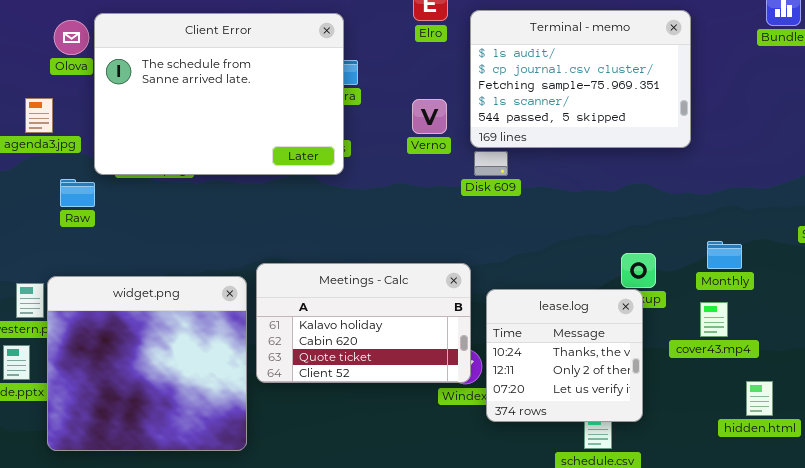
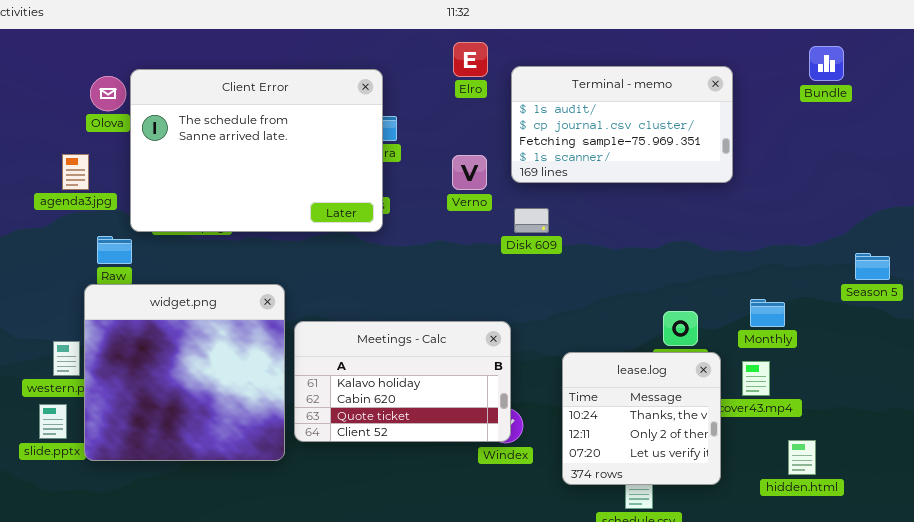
Terminal - memo: [470,10,691,148] -> [511,66,733,183], resized
widget.png: [47,276,247,451] -> [84,284,285,461], moved
lease.log: [486,289,643,422] -> [562,352,721,485], moved

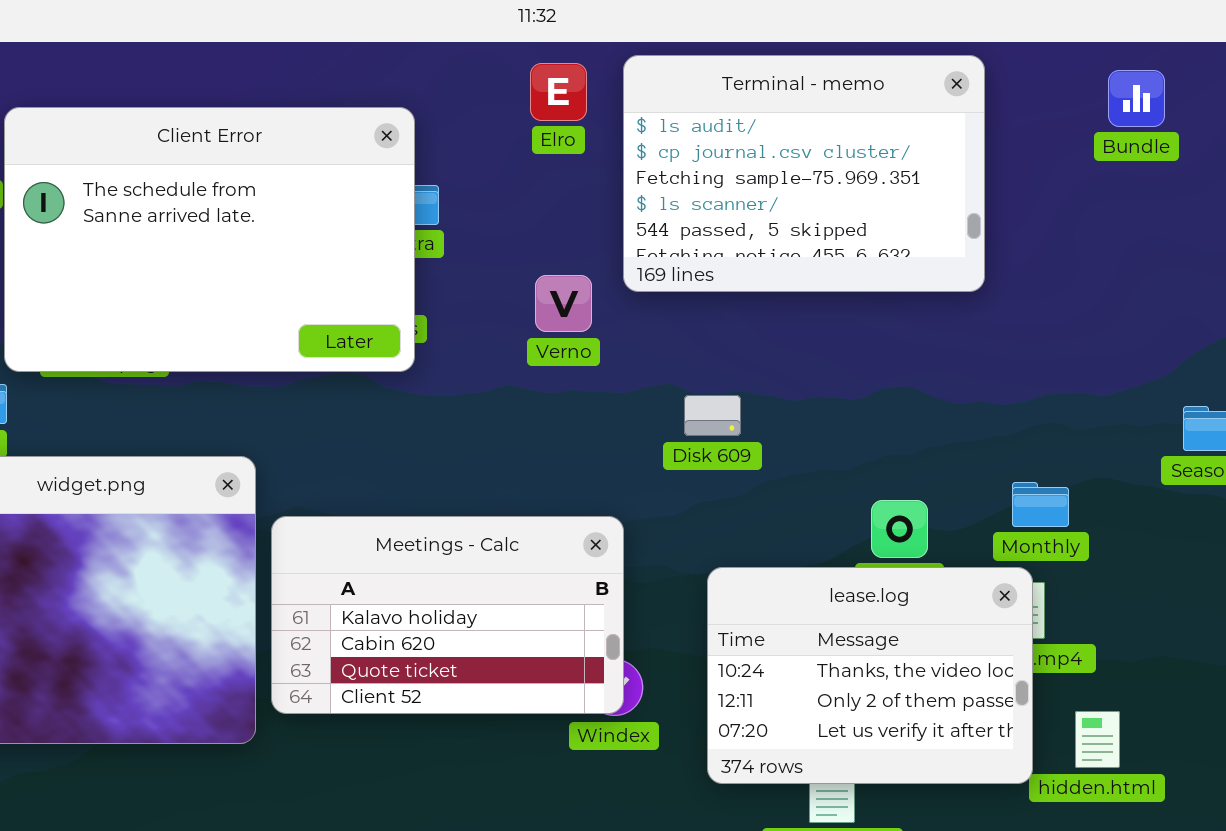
Terminal - memo: [511,66,733,183] -> [623,55,985,292], resized
Verno: [452,155,487,190] -> [535,275,592,332], moved
Disk 609: [514,208,549,233] -> [684,395,741,436], moved
lease.log: [562,352,721,485] -> [707,567,1033,784], resized

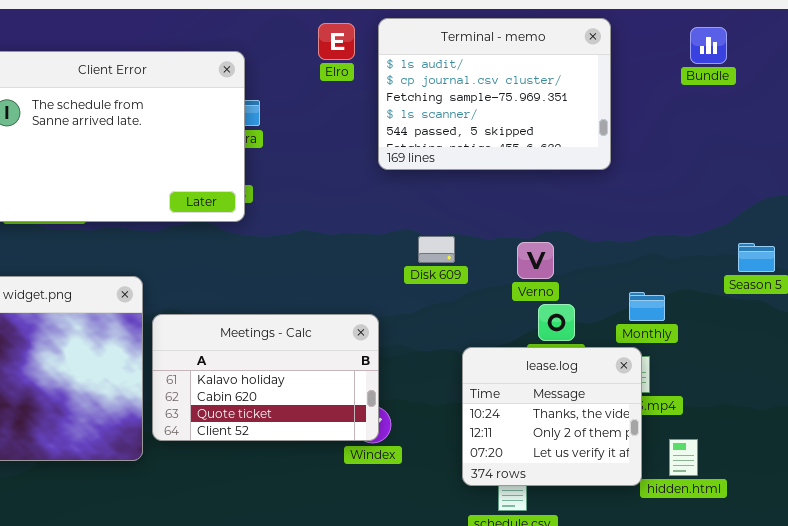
Verno: [535,275,592,332] -> [517,242,554,279], moved
lease.log: [707,567,1033,784] -> [462,347,642,486], resized

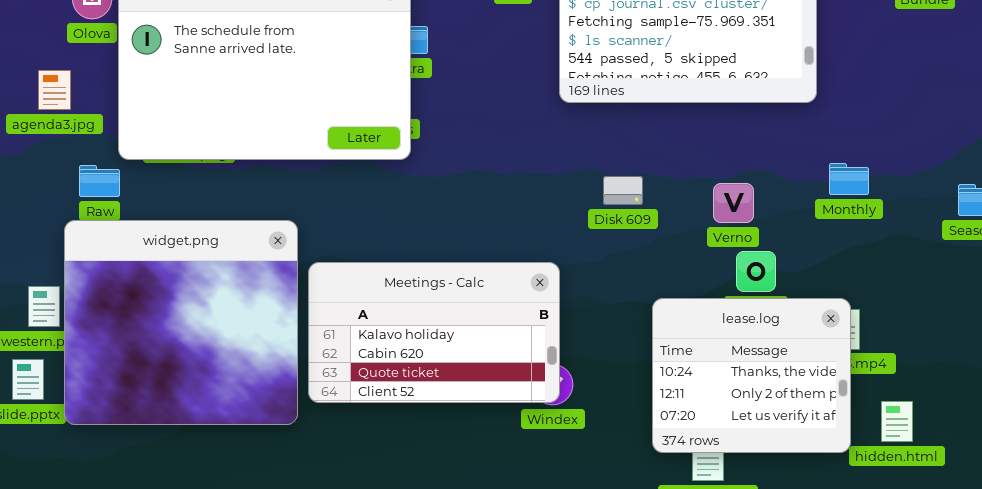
Monthly: [629,292,665,321] -> [829,163,869,195], moved

